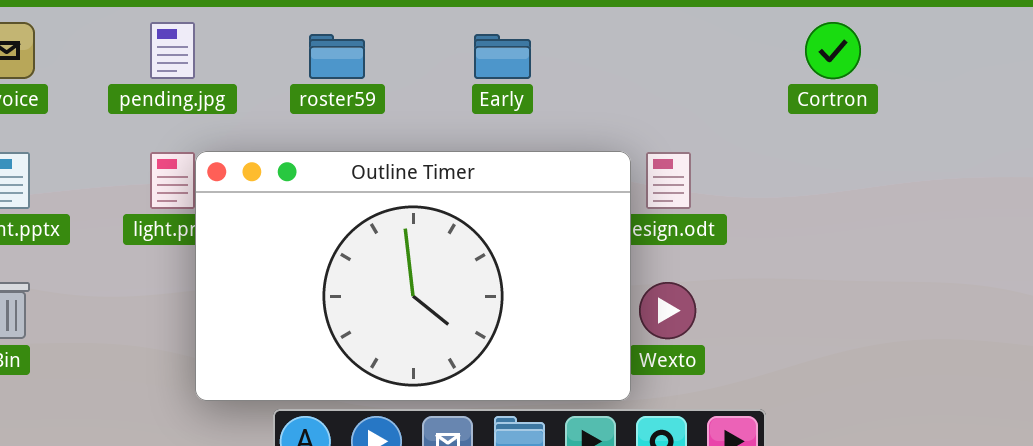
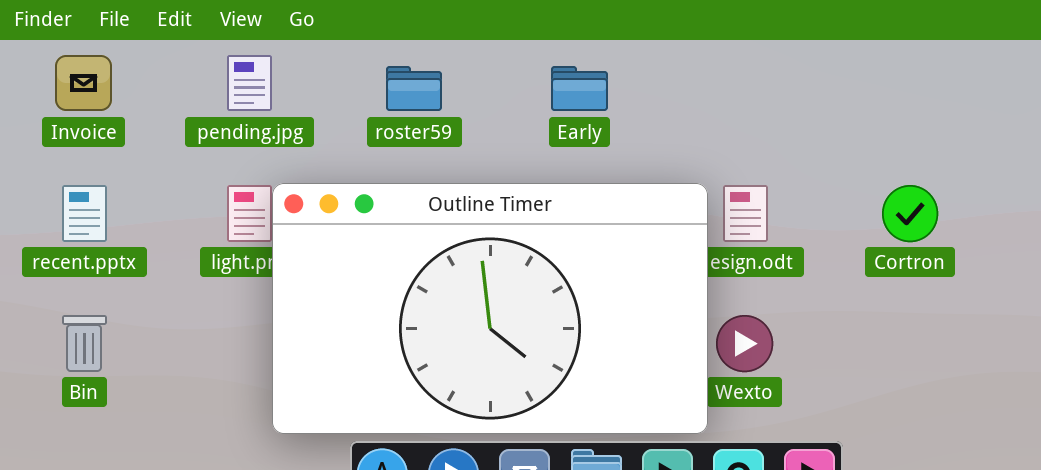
Cortron: [805,22,861,79] -> [882,185,938,242], moved

